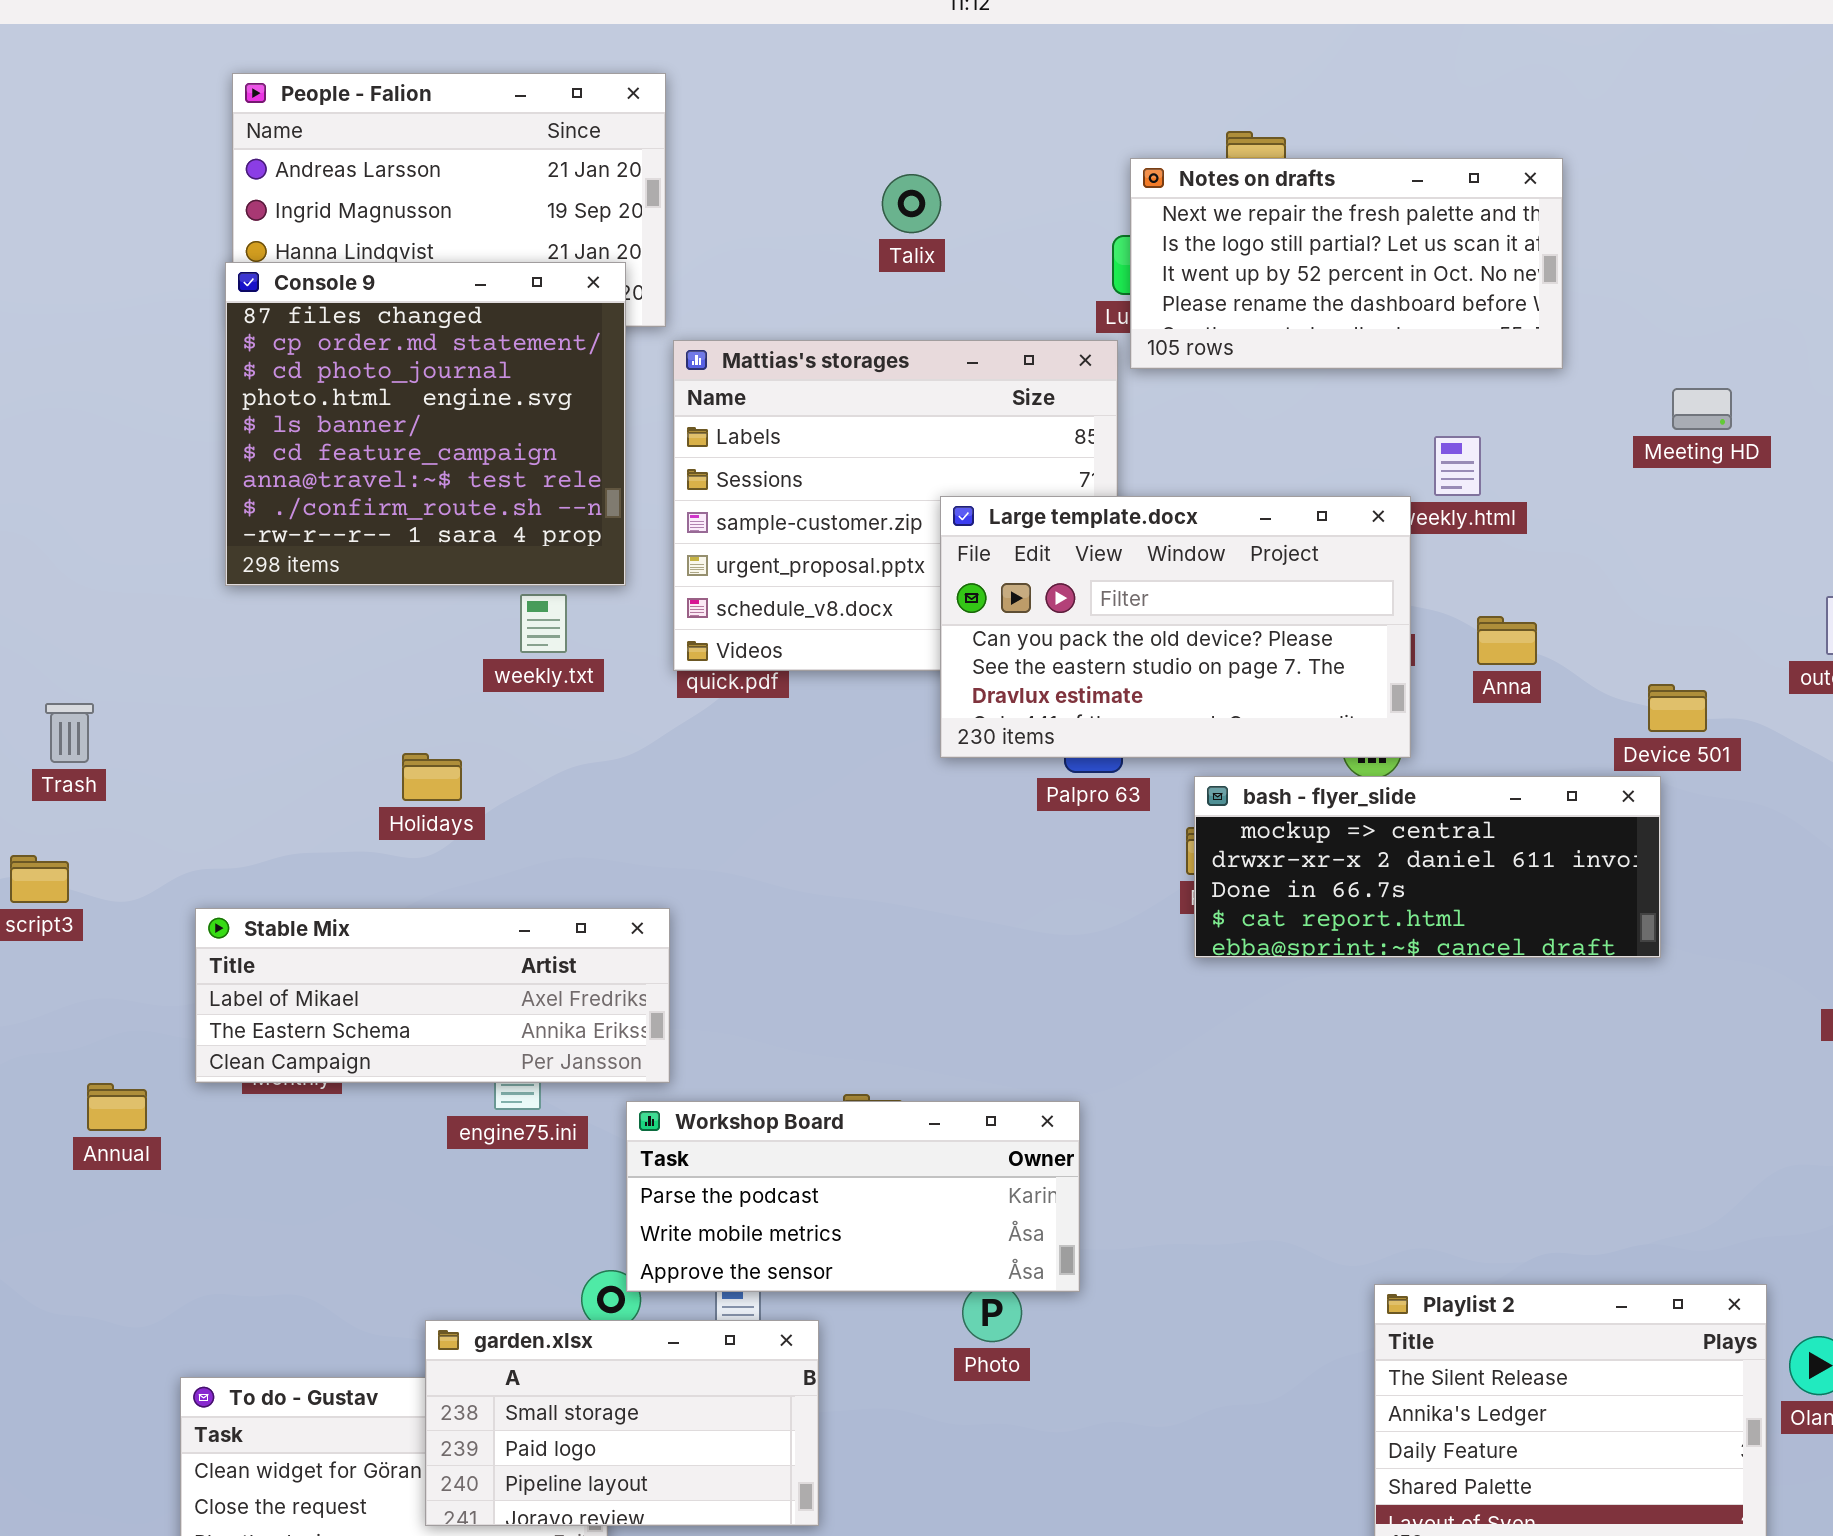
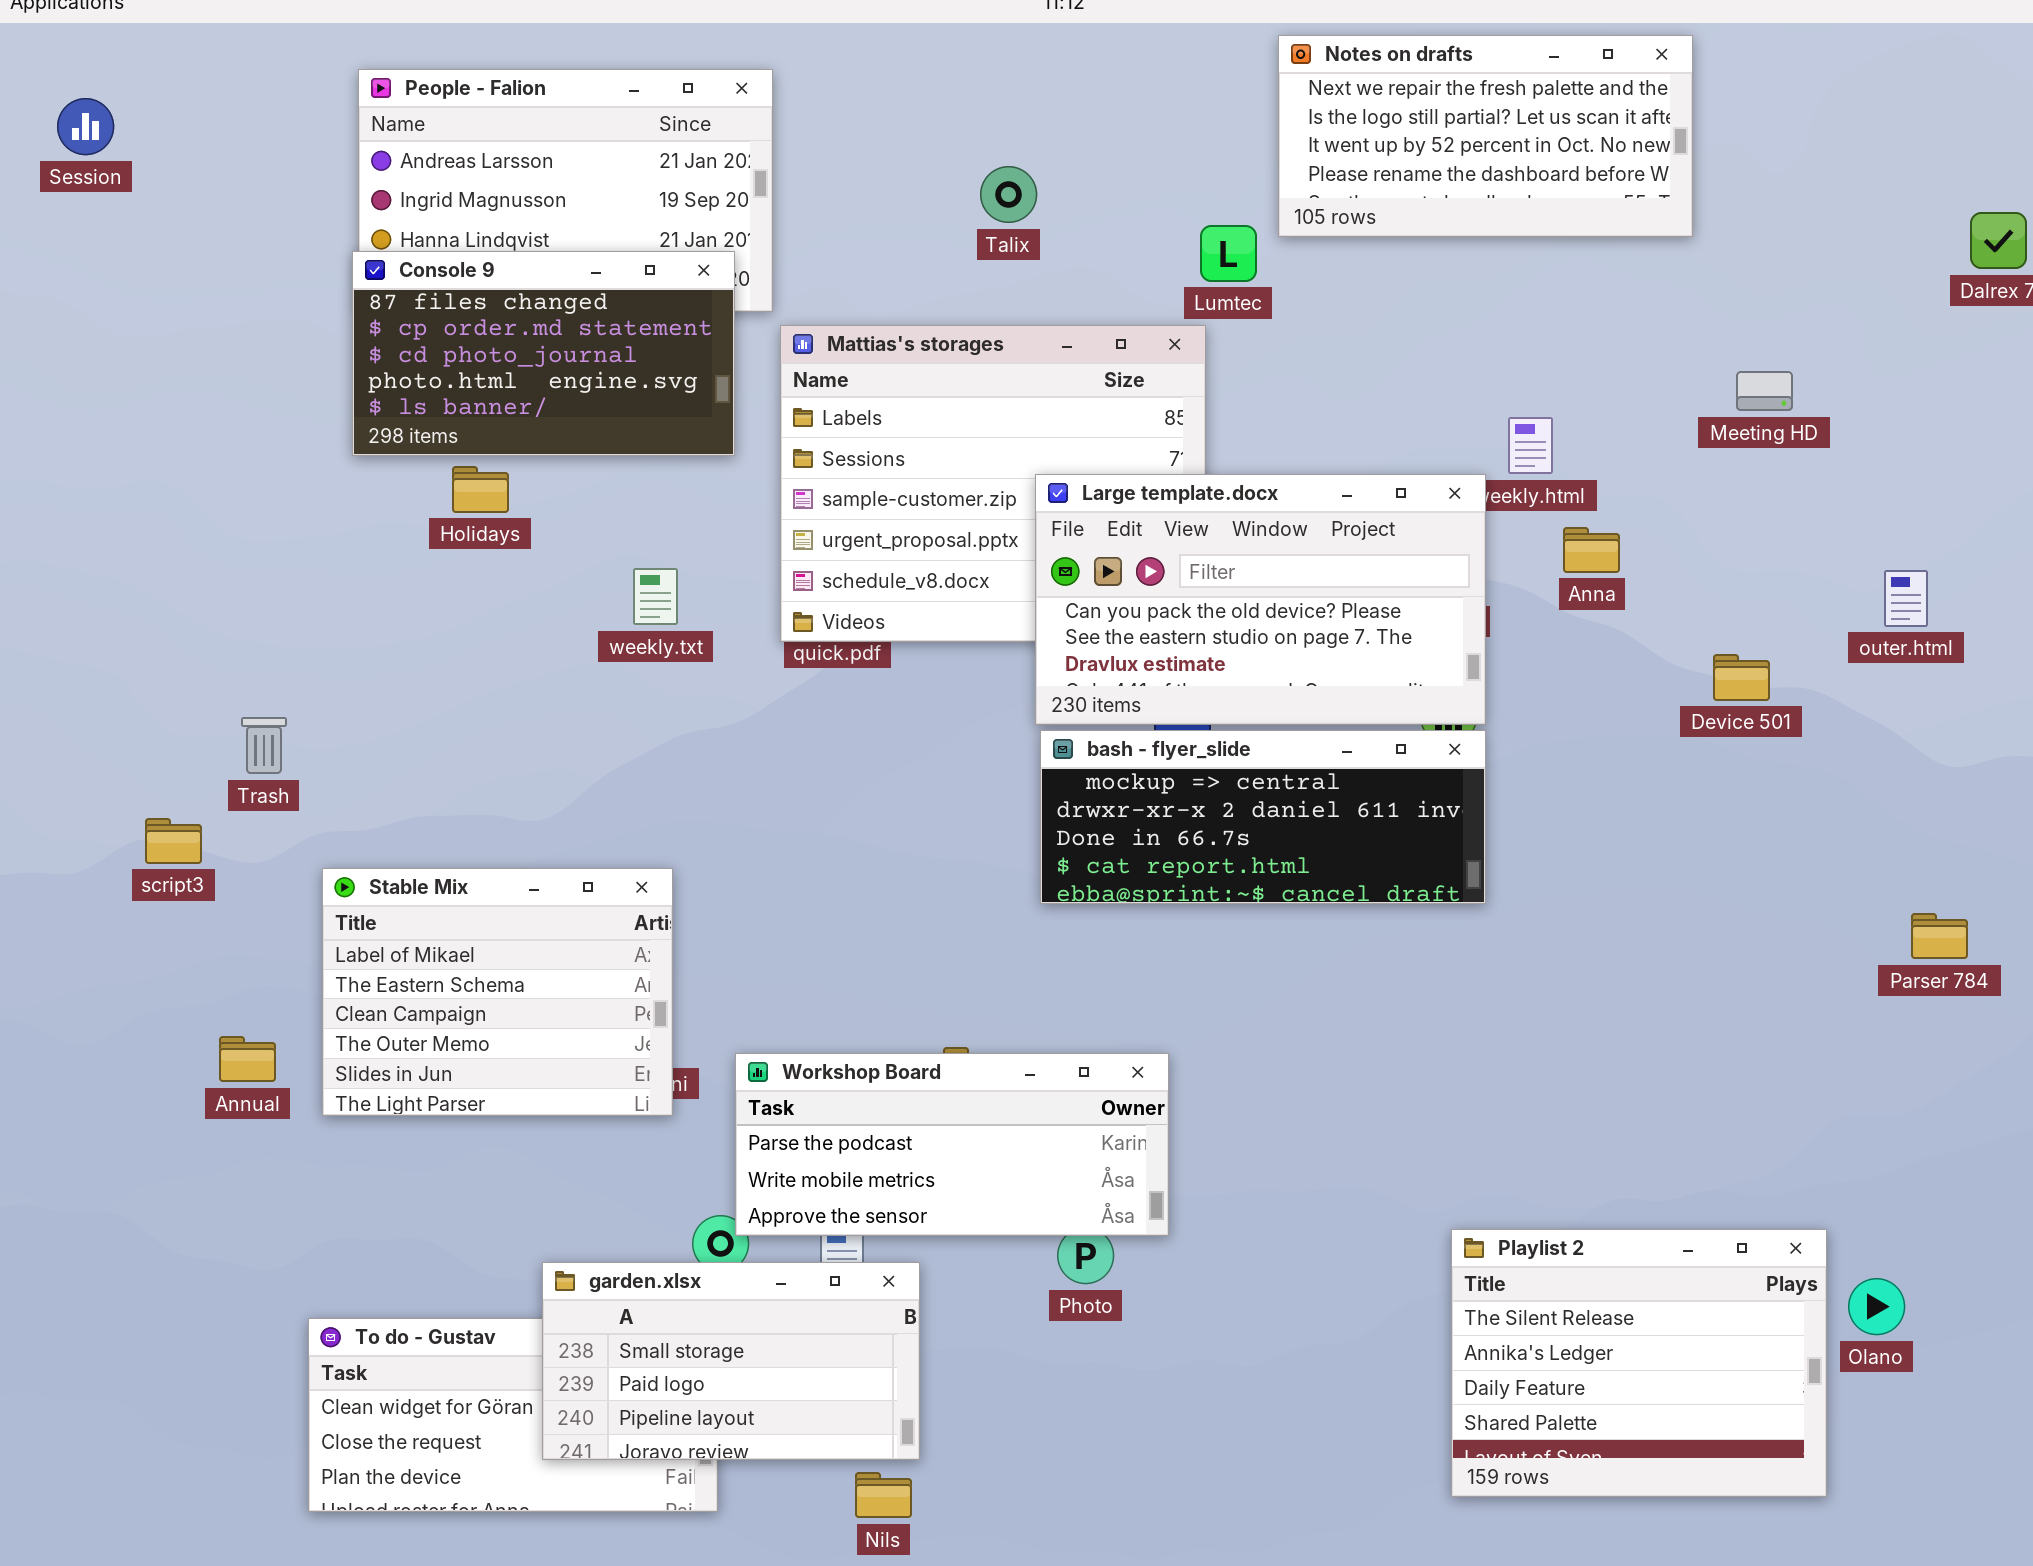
Notes on drafts: [1130,158,1563,369] -> [1278,35,1693,237], moved
Console 9: [225,262,626,586] -> [352,251,735,456], resized
Anna: [1477,616,1537,665] -> [1563,527,1620,573], moved
Trash: [45,703,94,763] -> [241,717,287,774], moved
Holidays: [402,753,462,801] -> [452,466,509,513], moved
bash - flyer_slide: [1194,776,1661,958] -> [1040,730,1486,904], moved
Stable Mix: [195,908,670,1083] -> [322,868,673,1116], resized

